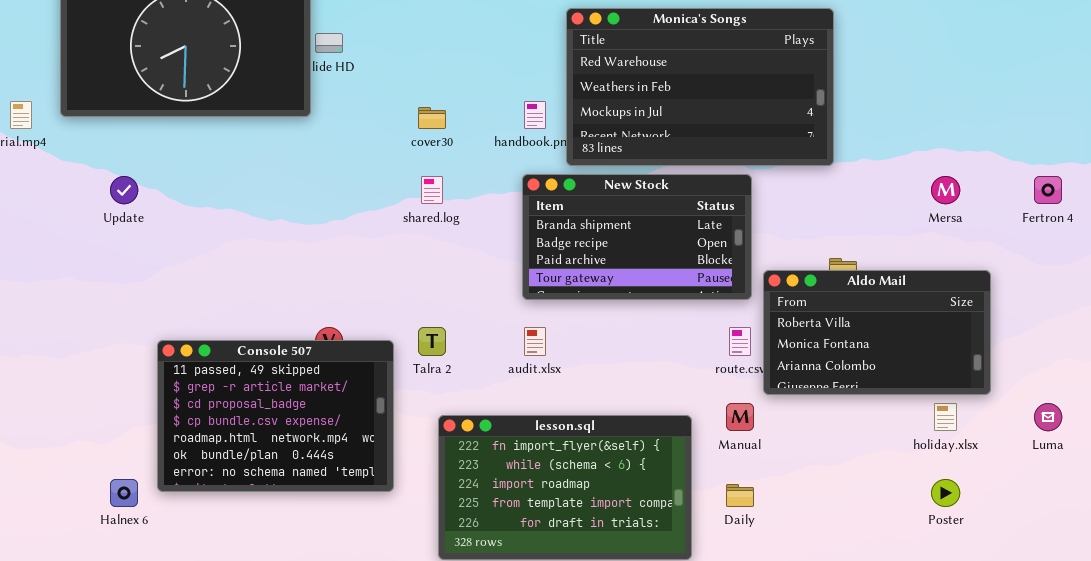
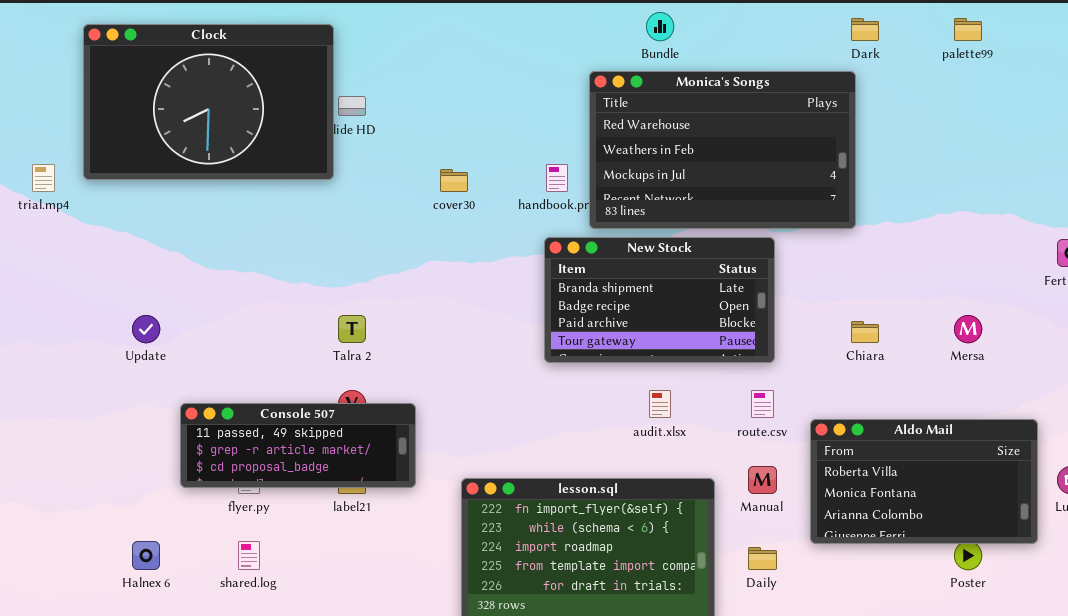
Update: [110,176,138,204] -> [132,315,160,343], moved
shared.log: [421,176,443,204] -> [238,541,260,570], moved
Mersa: [931,176,960,204] -> [954,315,982,343], moved
Aldo Mail: [763,270,991,395] -> [810,419,1038,544], moved
Talra 2: [418,327,446,356] -> [338,315,366,343], moved
audit.xlsx: [524,327,546,356] -> [649,390,671,418], moved
Console 507: [157,340,394,492] -> [180,403,416,488], resized

